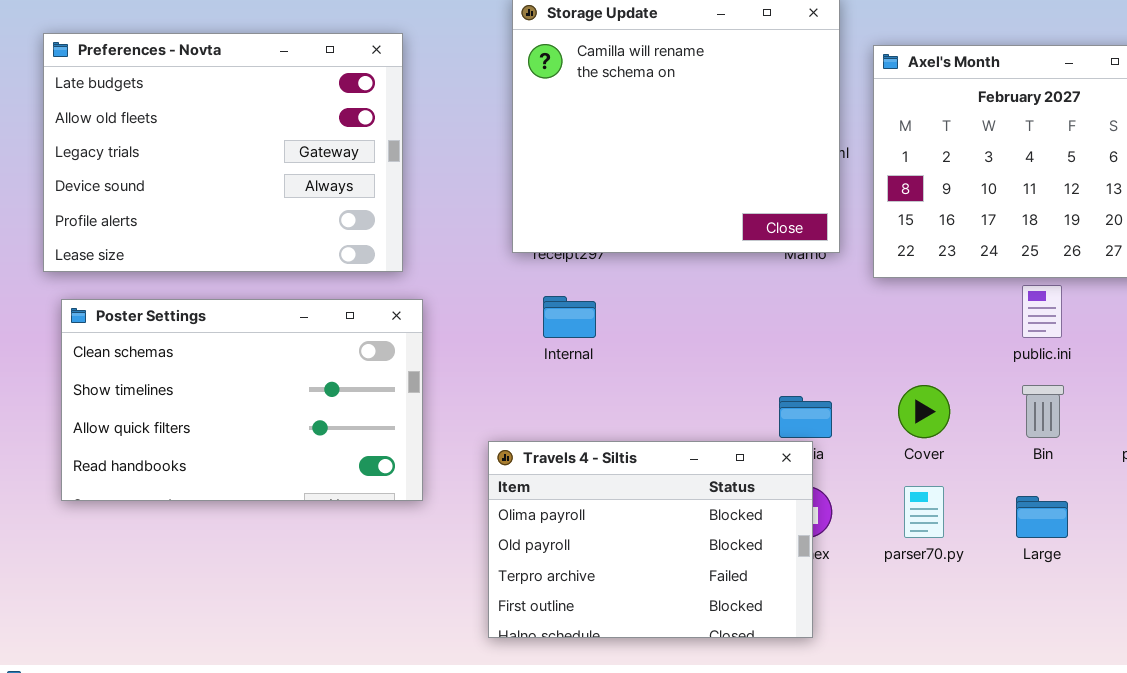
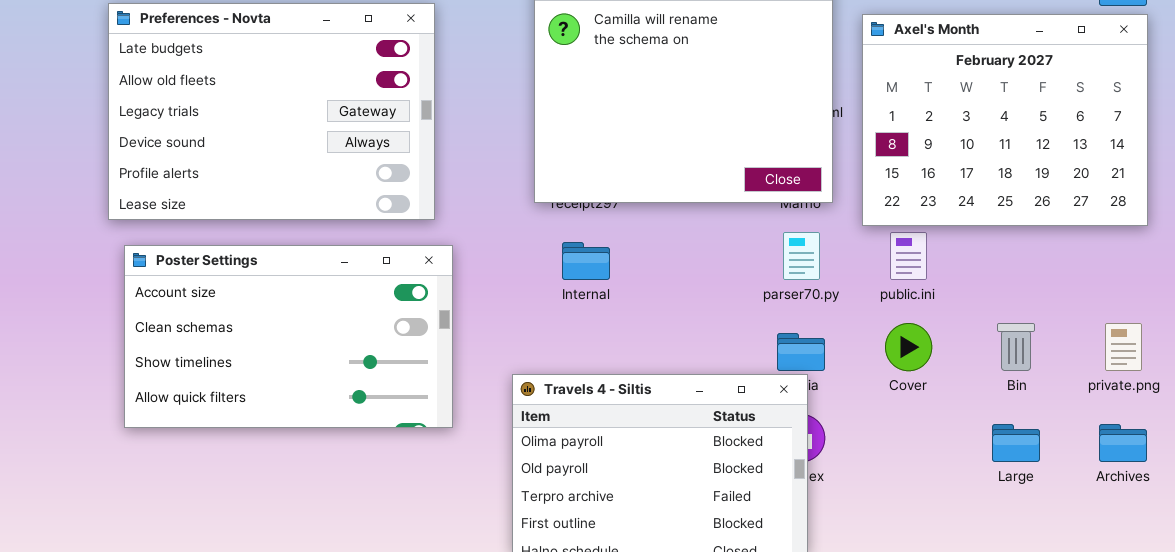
public.ini: [1022,285,1062,338] -> [890,232,927,280], moved
Poster Settings: [61,299,423,501] -> [124,245,453,428], scrolled up 1 row
parser70.py: [904,486,944,538] -> [783,232,820,280], moved

